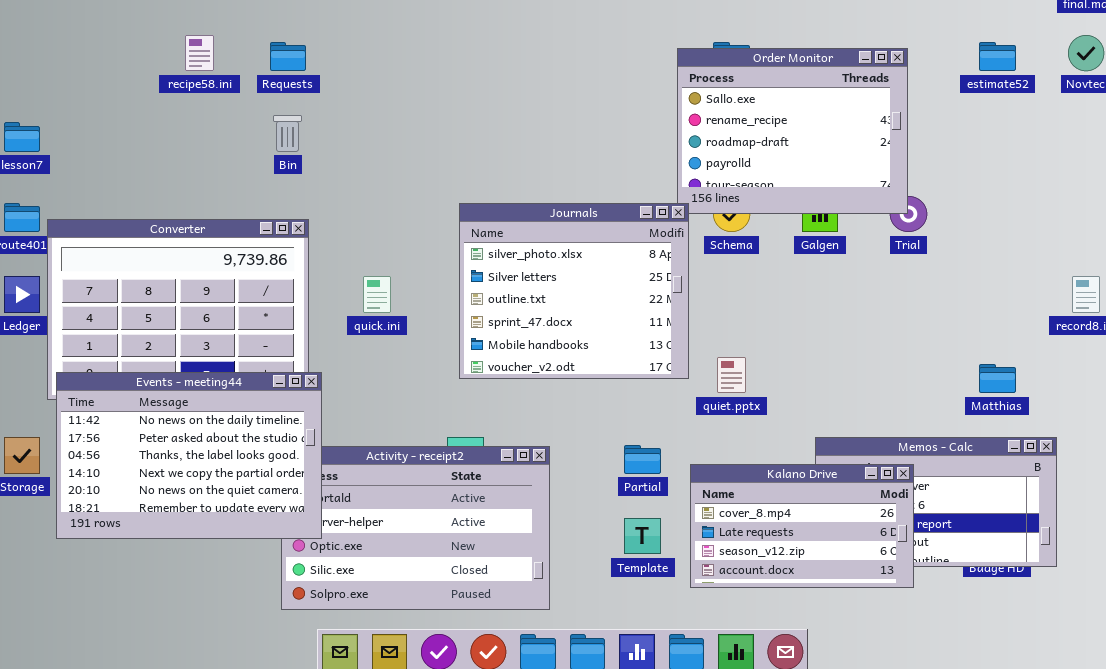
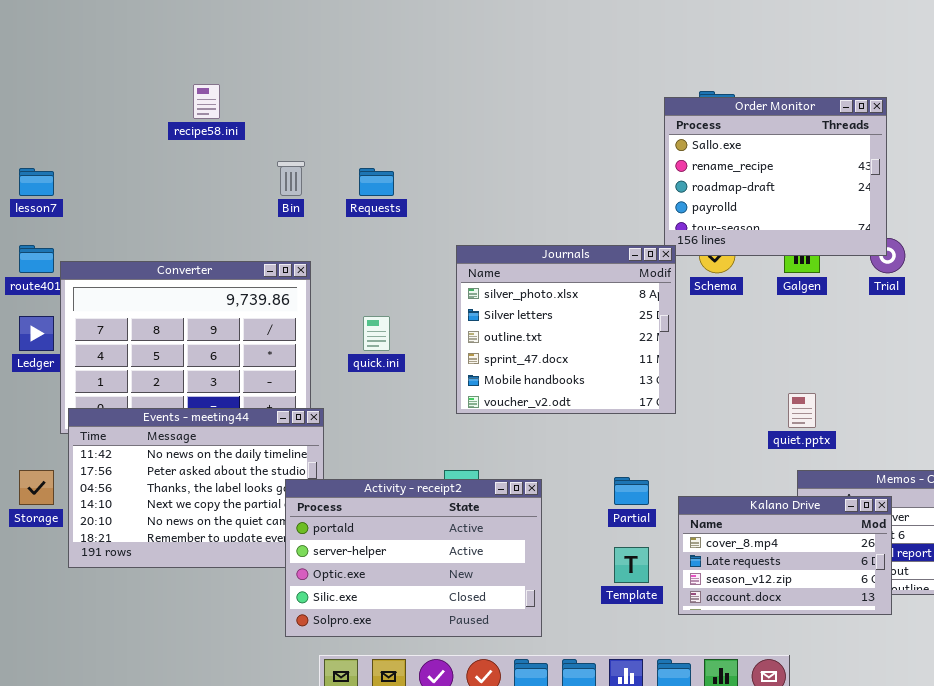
Requests: [270,42,306,71] -> [359,168,394,196], moved
quiet.pptx: [717,357,746,393] -> [788,393,816,428], moved
Activity - receipt2: [281,446,550,610] -> [285,479,542,637], raised

